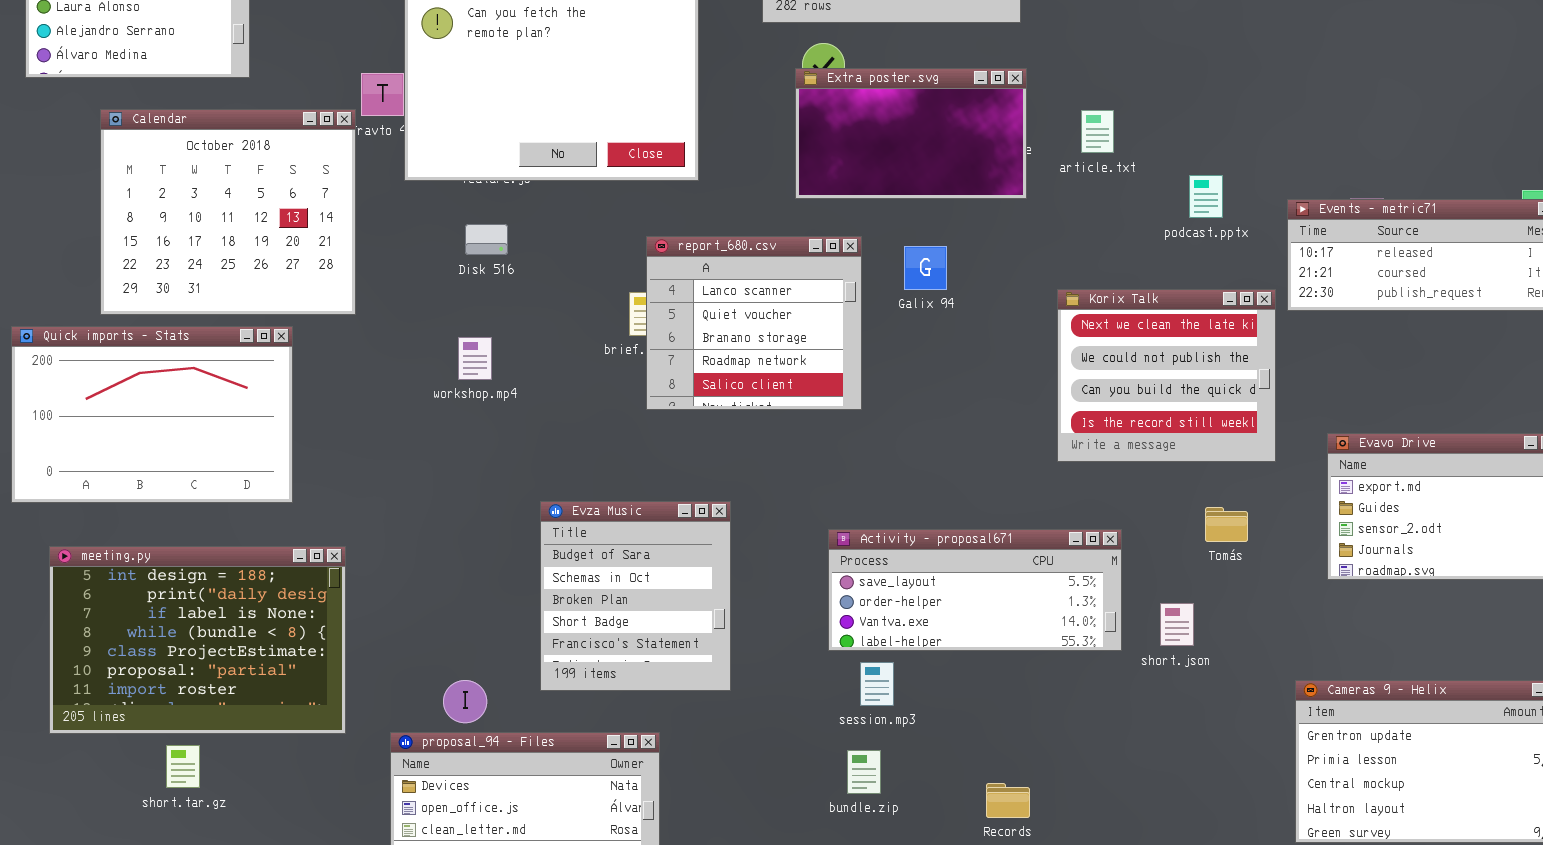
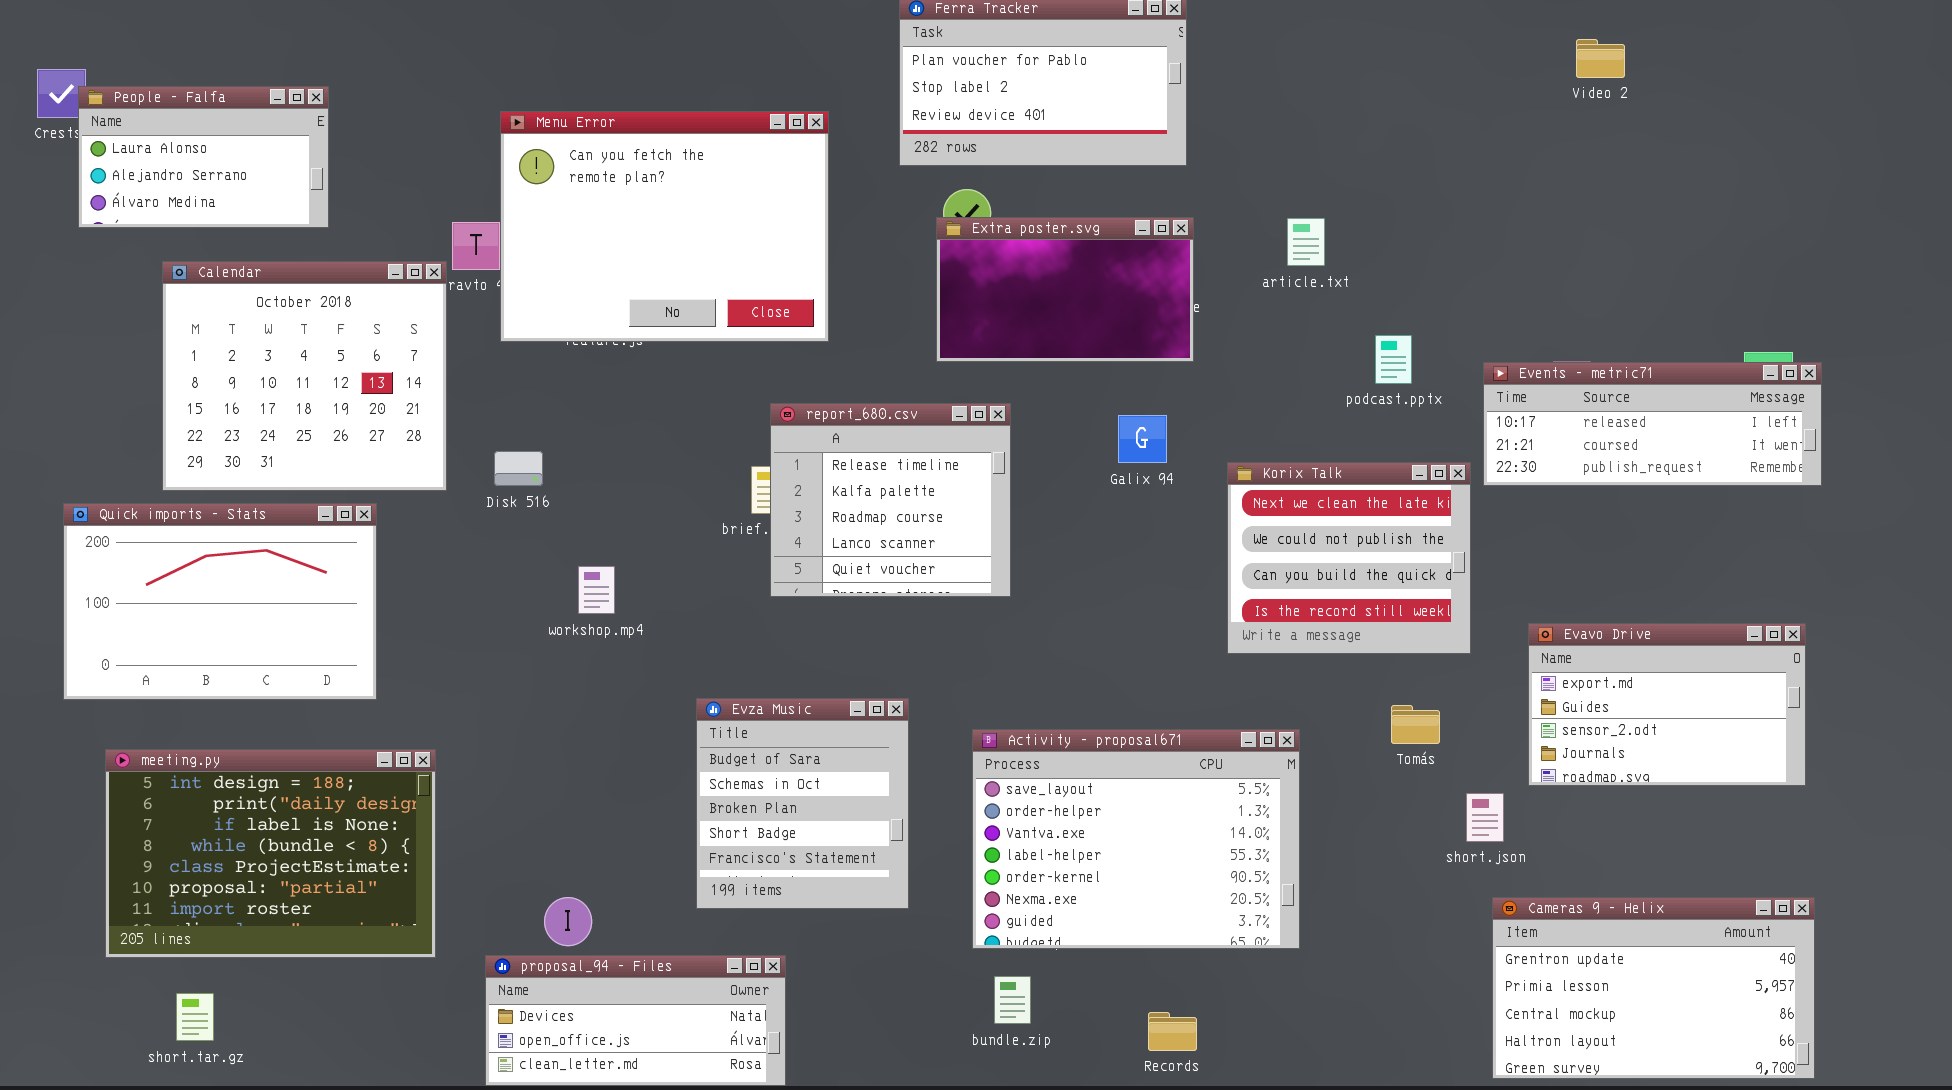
article.txt: [1081,110,1114,153] -> [1287,218,1325,266], moved
Disk 516: [465,224,508,255] -> [494,451,543,486], moved
report_680.csv: [646,236,862,410] -> [770,403,1011,597], scrolled up 3 rows
Galix 94: [904,246,947,290] -> [1118,415,1167,463], moved
workshop.mp4: [458,337,492,380] -> [578,566,615,614], moved
Evza Music: [540,501,731,691] -> [696,698,909,909], moved
Activity - proposal671: [828,529,1122,651] -> [972,729,1300,949], resized
short.json: [1160,603,1194,646] -> [1466,793,1504,842], moved
short.tar.gz: [166,745,200,788] -> [176,993,214,1041], moved

